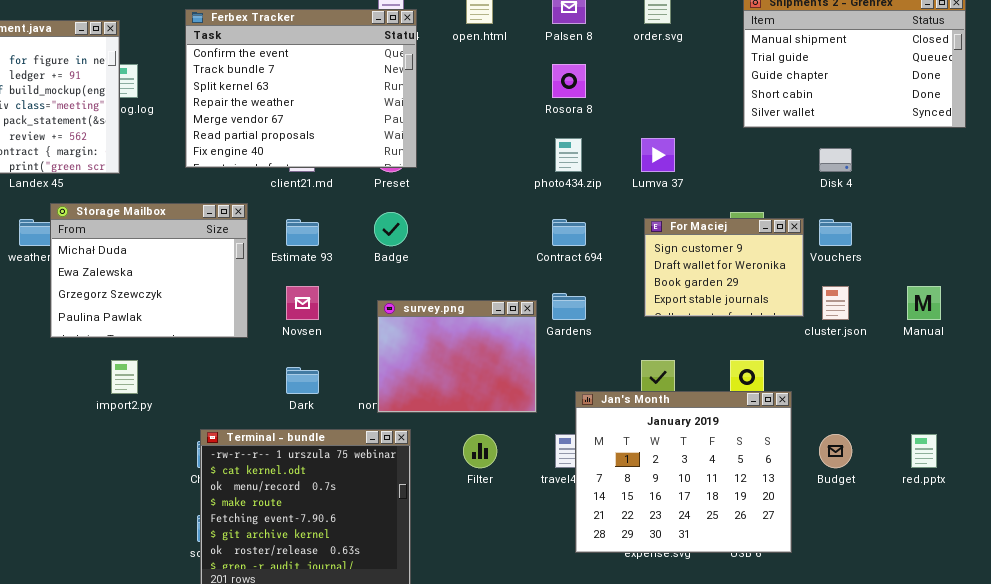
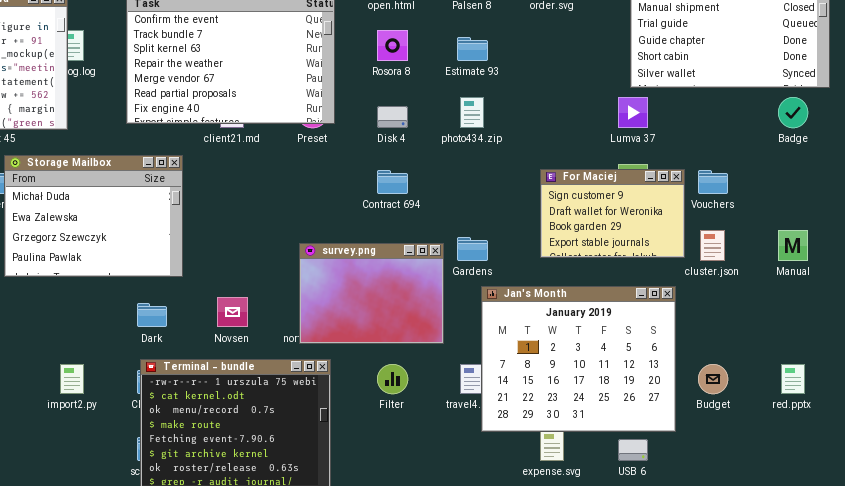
Rosora 8: [552,64,586,98] -> [377,30,408,61], moved
Lumva 37: [641,138,675,172] -> [618,97,648,128], moved
Disk 4: [819,148,852,172] -> [377,106,408,128], moved
Badge: [374,212,408,246] -> [778,97,808,128], moved
Estimate 93: [286,219,319,246] -> [457,37,488,61], moved
Contract 694: [552,219,586,246] -> [377,170,408,194], moved
Novsen: [286,286,319,320] -> [217,297,248,327], moved
import2.py: [111,360,138,394] -> [60,364,84,394], moved
Dark: [286,367,319,394] -> [137,303,167,327], moved
Jan's Month: [575,391,792,553] -> [481,286,676,432], moved

